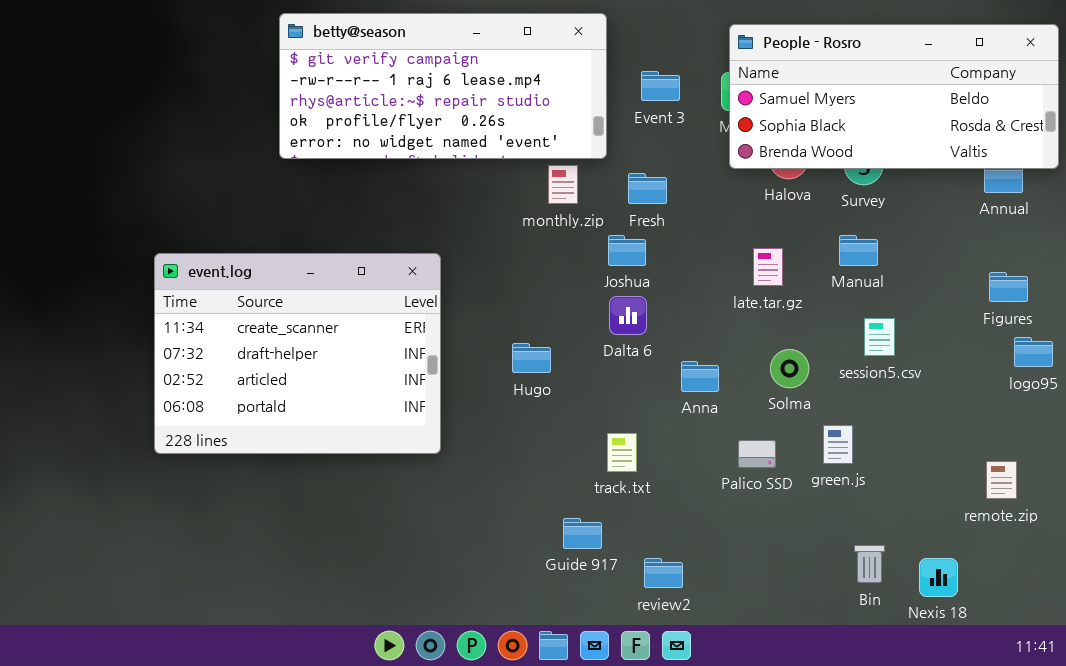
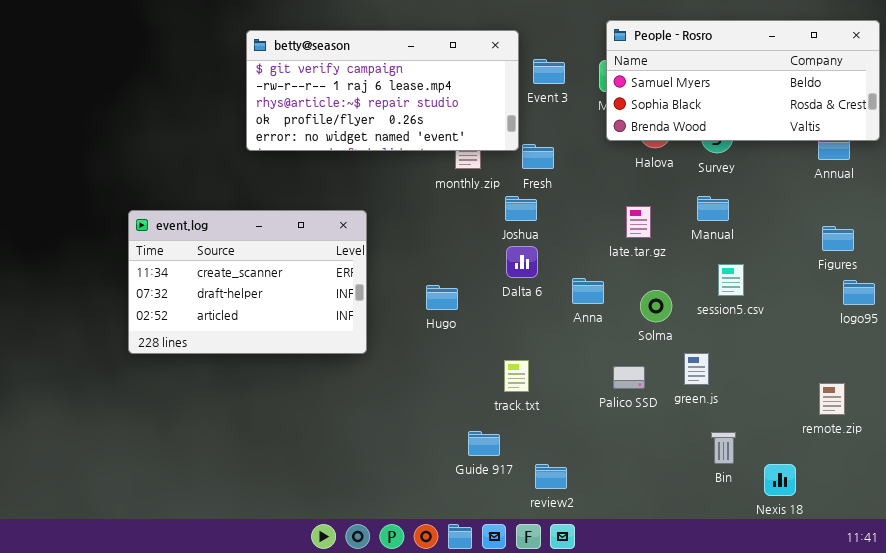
betty@season: [279,13,607,159] -> [246,30,519,151], moved
event.log: [154,253,441,454] -> [128,210,367,354], resized
Anna: [681,361,719,392] -> [572,278,604,304], moved
Bin: [854,545,885,583] -> [711,432,736,464], moved

